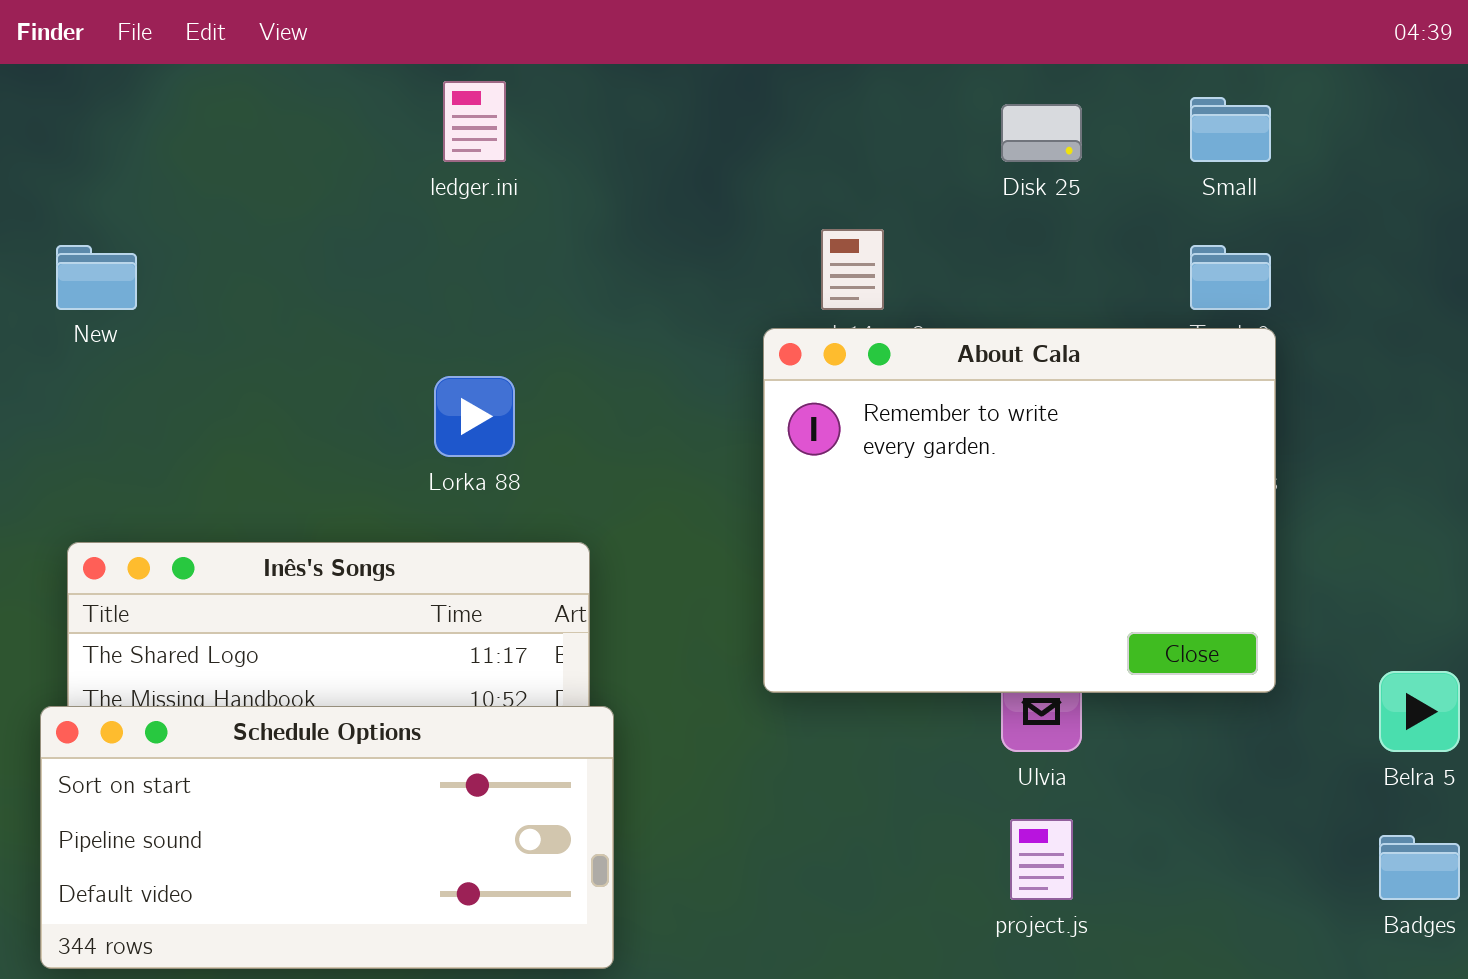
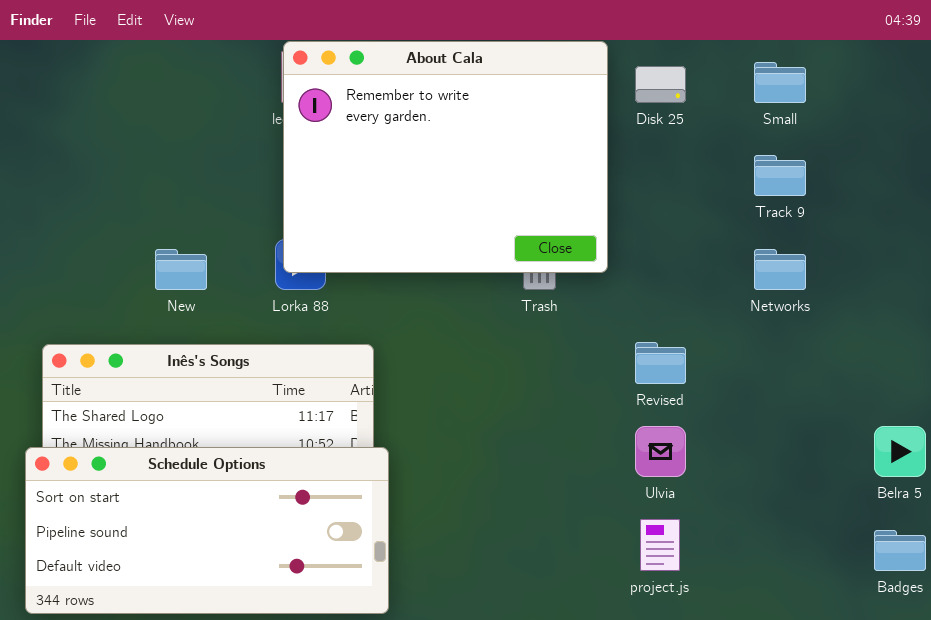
New: [56,245,137,310] -> [155,249,207,290], moved
About Cala: [763,328,1276,693] -> [283,41,608,273], moved

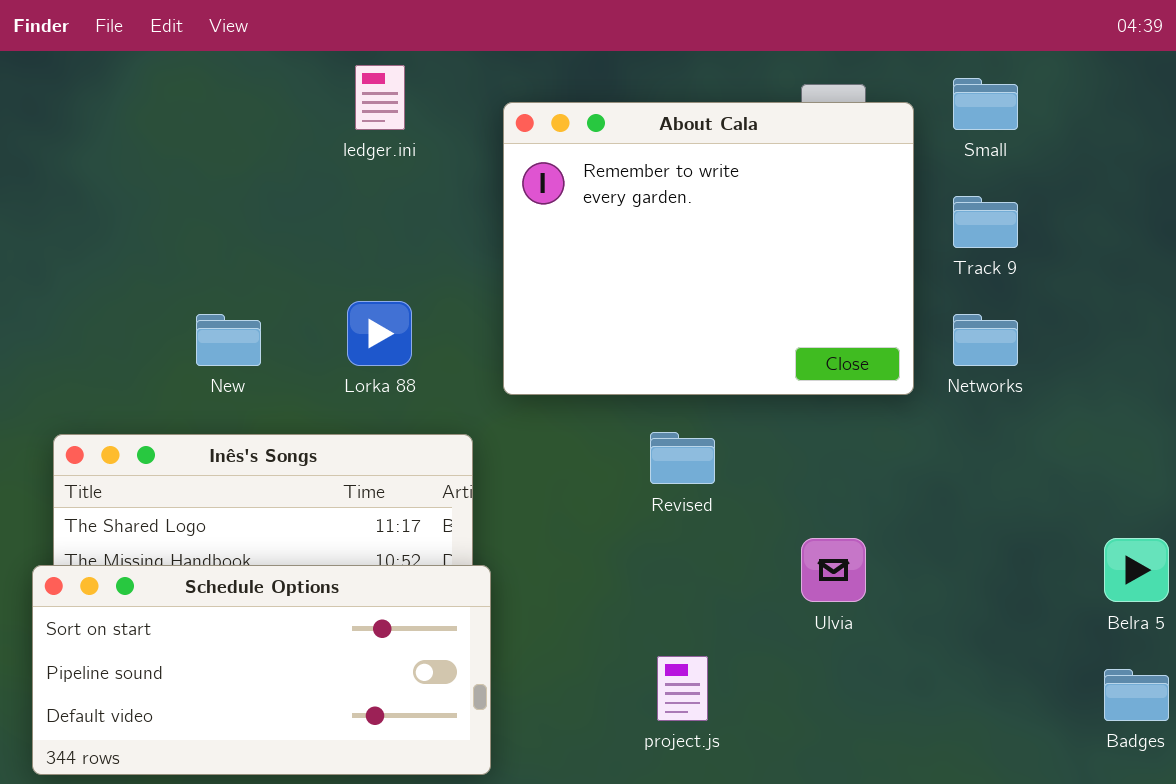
About Cala: [283,41,608,273] -> [503,102,914,395], moved
Revised: [635,342,686,384] -> [650,432,715,484], moved
project.js: [640,519,680,571] -> [657,656,708,721], moved

